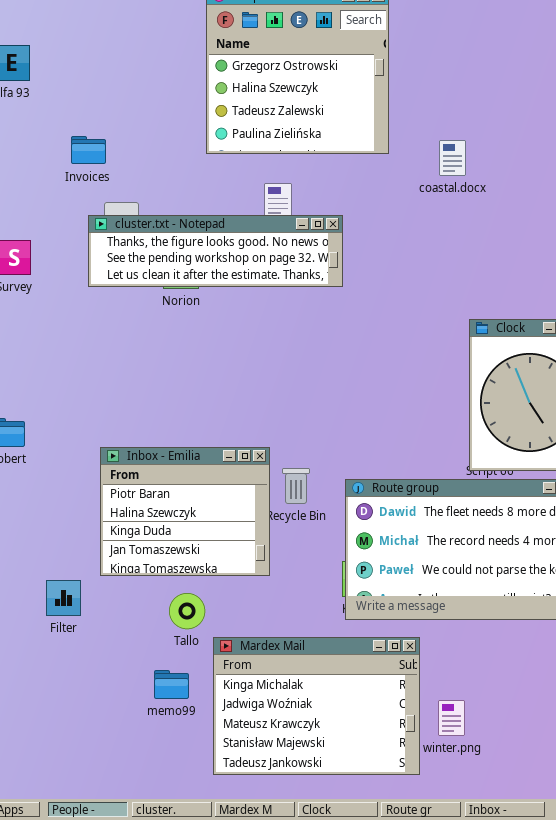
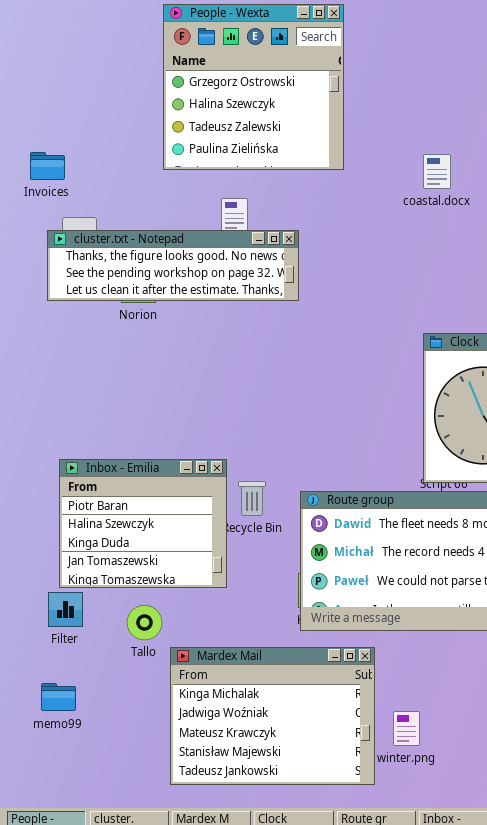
coastal.docx: [439,140,466,176] -> [423,154,451,189], moved
Filter: [46,580,81,616] -> [48,592,83,627], moved
memo99: [154,670,189,699] -> [41,683,76,711], moved

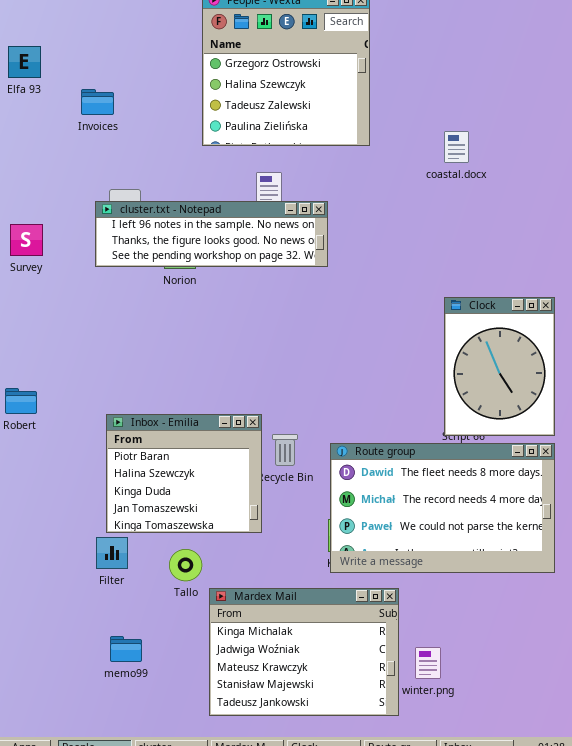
Invoices: [30,152,65,180] -> [81,89,114,115], moved
cluster.txt - Notepad: [47,230,299,301] -> [95,201,328,267], scrolled up 1 row
memo99: [41,683,76,711] -> [110,636,142,662], moved

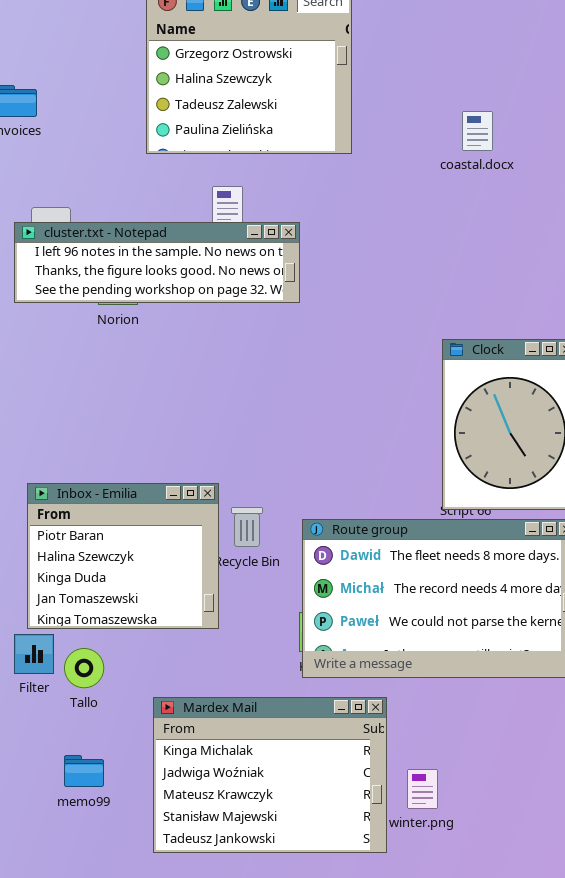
coastal.docx: [444,131,469,163] -> [462,111,493,151], moved
Tallo: [169,549,202,581] -> [64,648,104,688], moved
memo99: [110,636,142,662] -> [64,755,104,787], moved

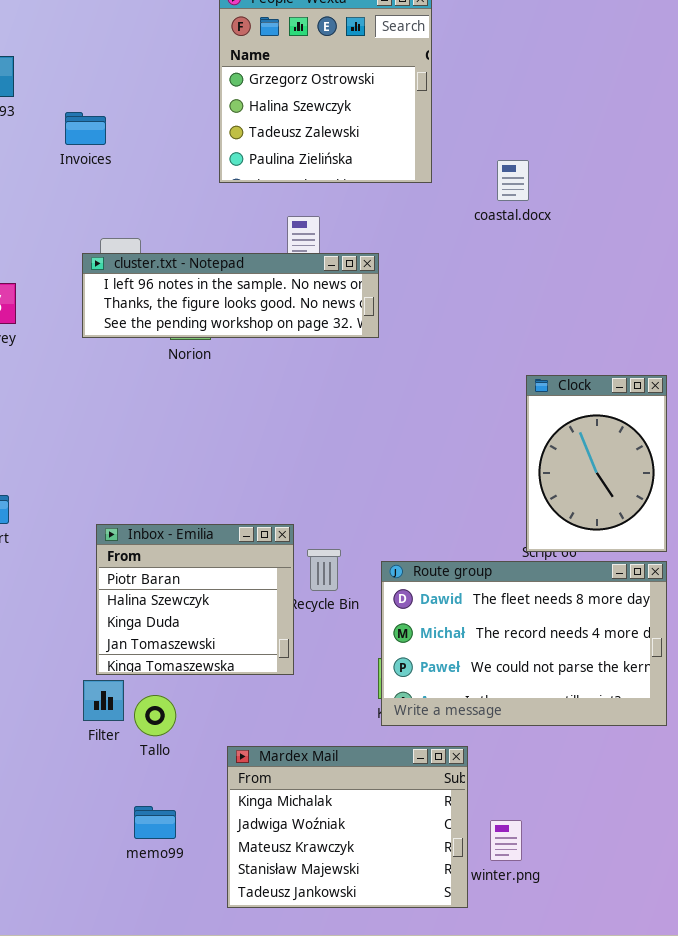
coastal.docx: [462,111,493,151] -> [497,160,529,201], moved

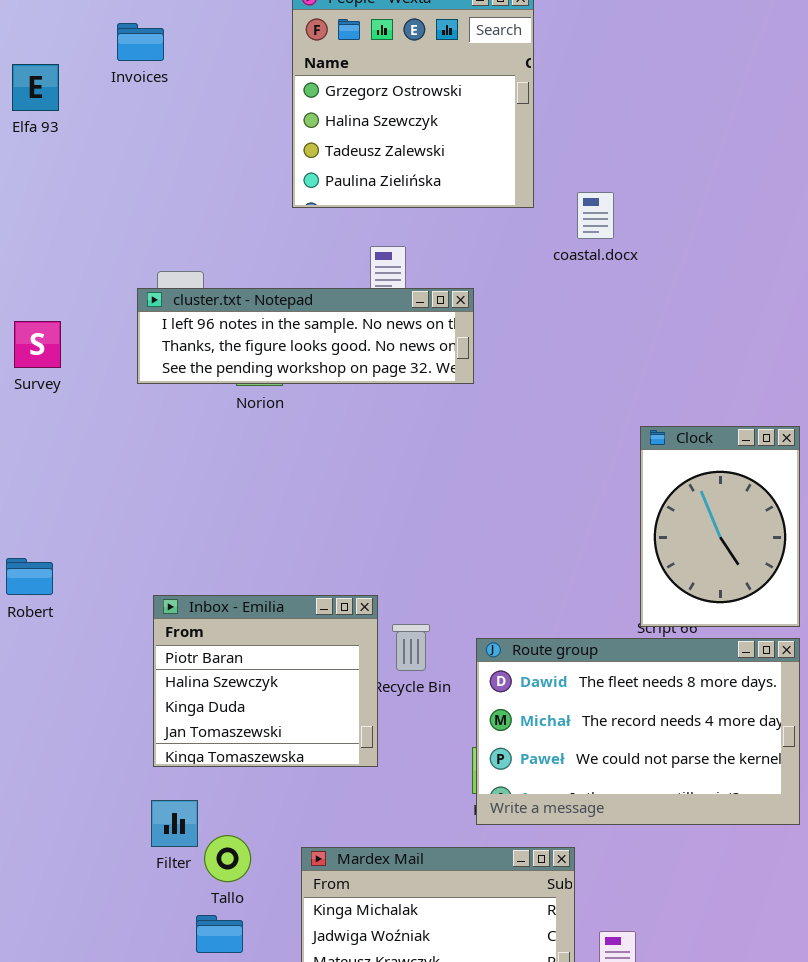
Invoices: [65,112,106,145] -> [117,23,164,61], moved
coastal.docx: [497,160,529,201] -> [577,192,614,239], moved
Filter: [83,680,124,721] -> [151,800,198,847], moved
Tallo: [134,695,176,736] -> [204,835,251,882], moved

